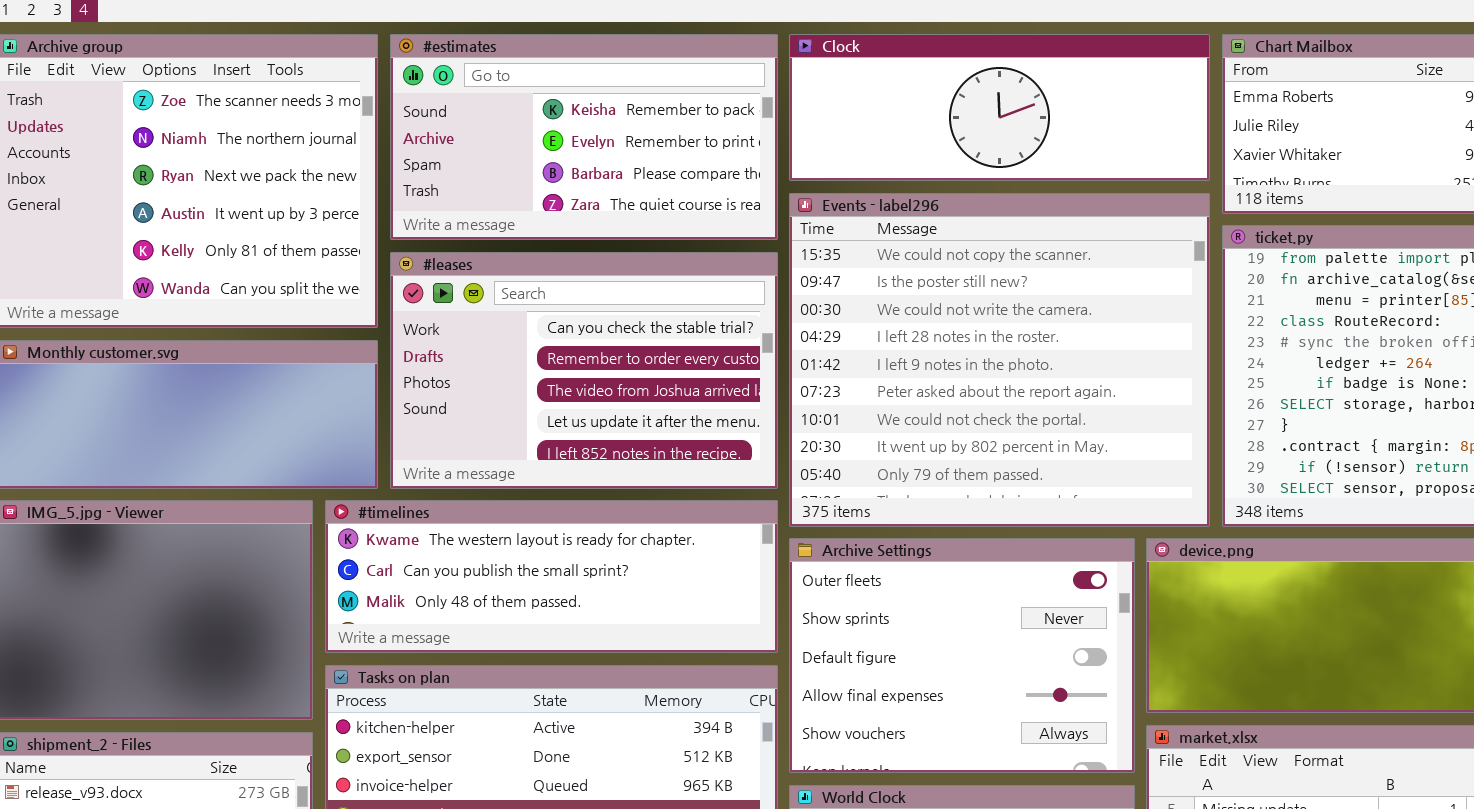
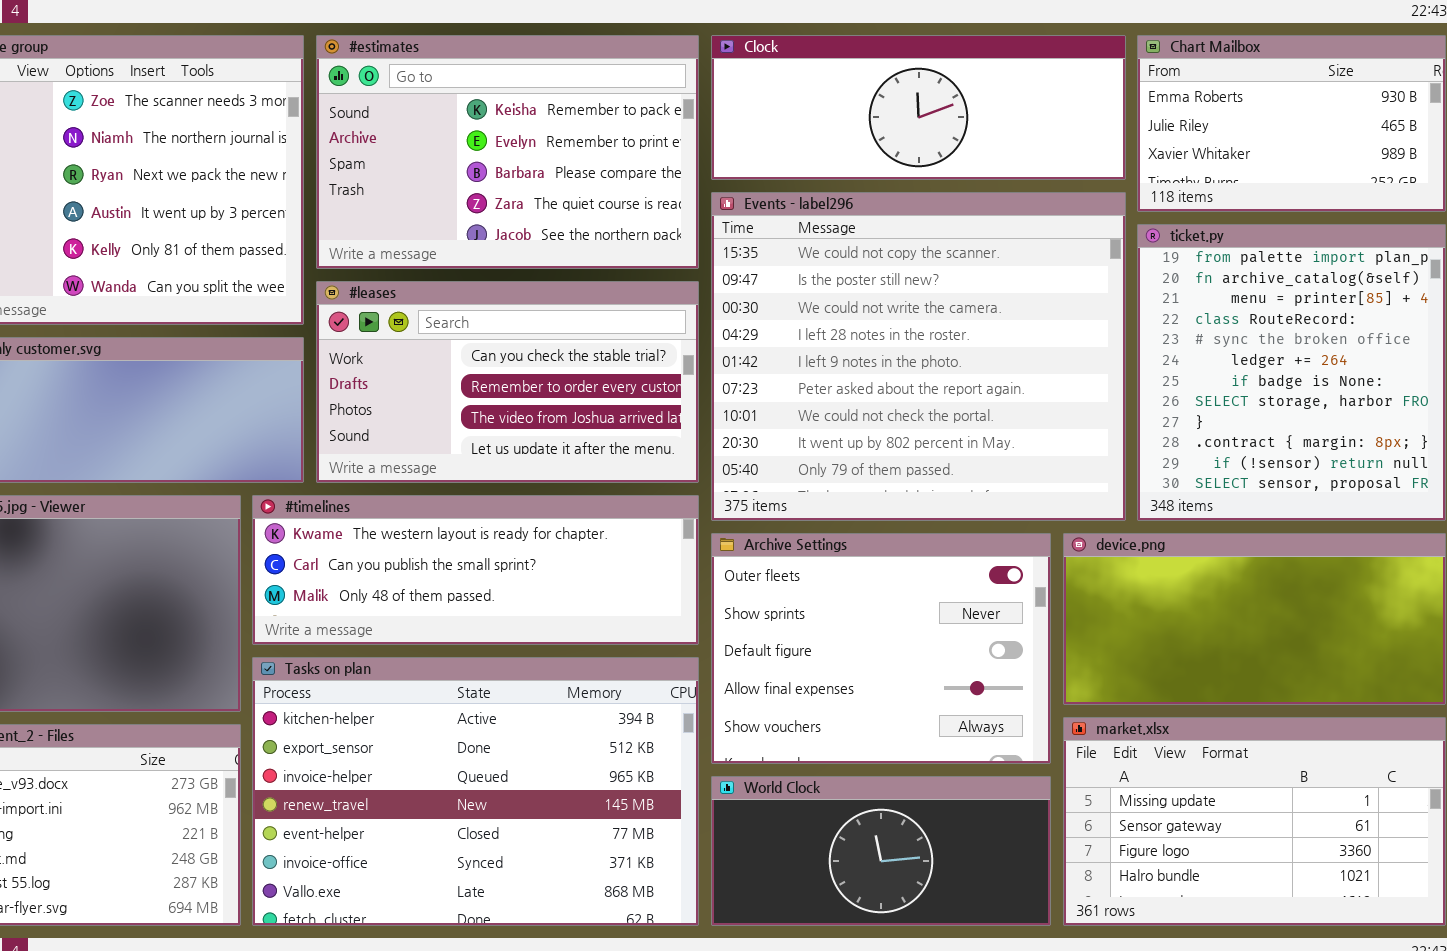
#estimates: [390,34,778,240] -> [316,35,699,269], resized
#leases: [390,252,778,489] -> [316,281,699,483], resized

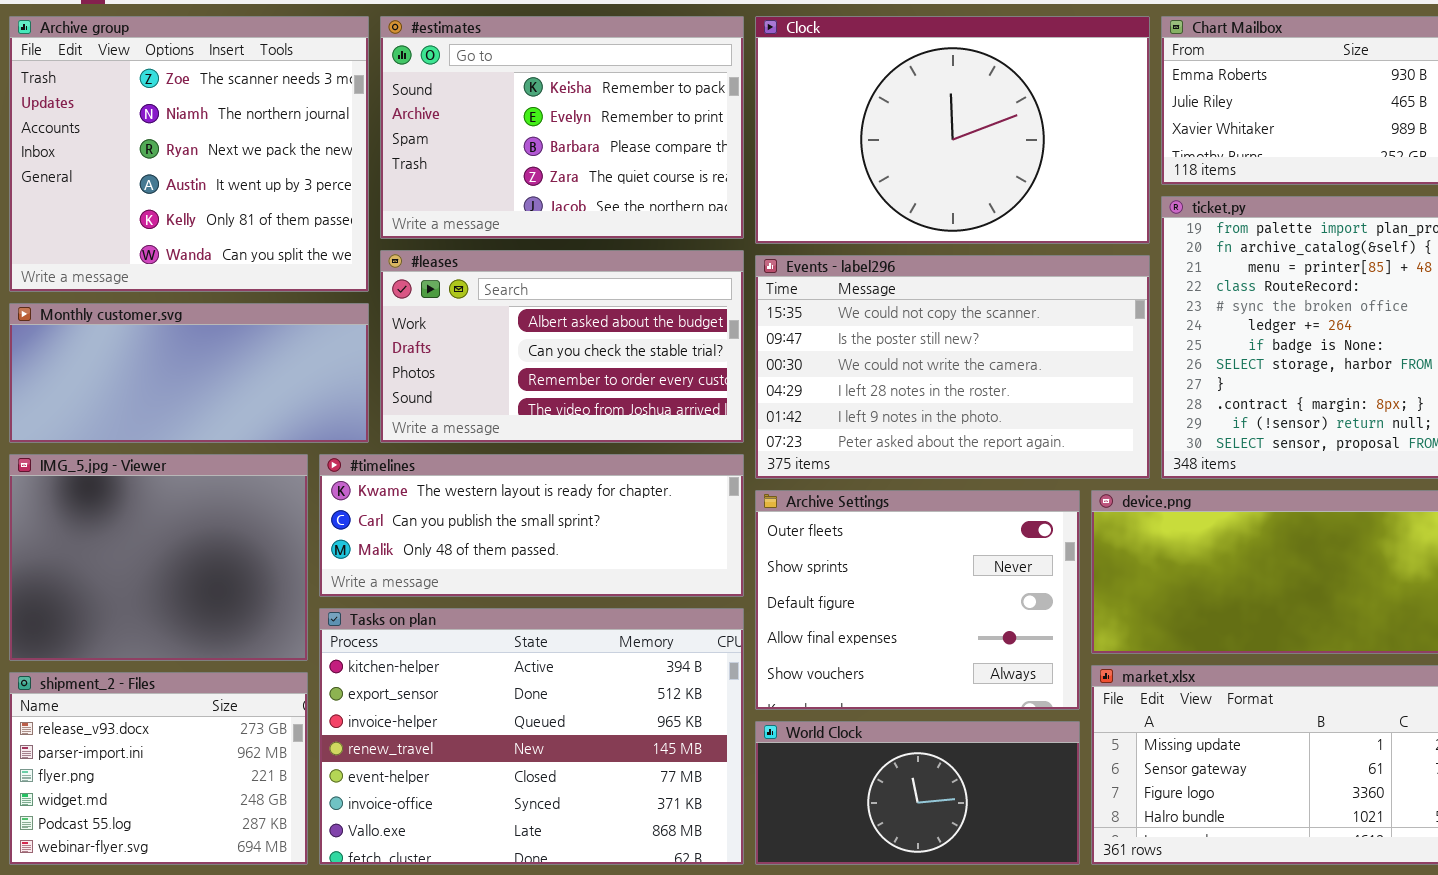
Clock: [711,35,1126,180] -> [755,16,1150,244], resized
Events - label296: [711,192,1126,521] -> [755,255,1150,479], resized
#leases: [316,281,699,483] -> [380,250,744,443], scrolled up 1 row

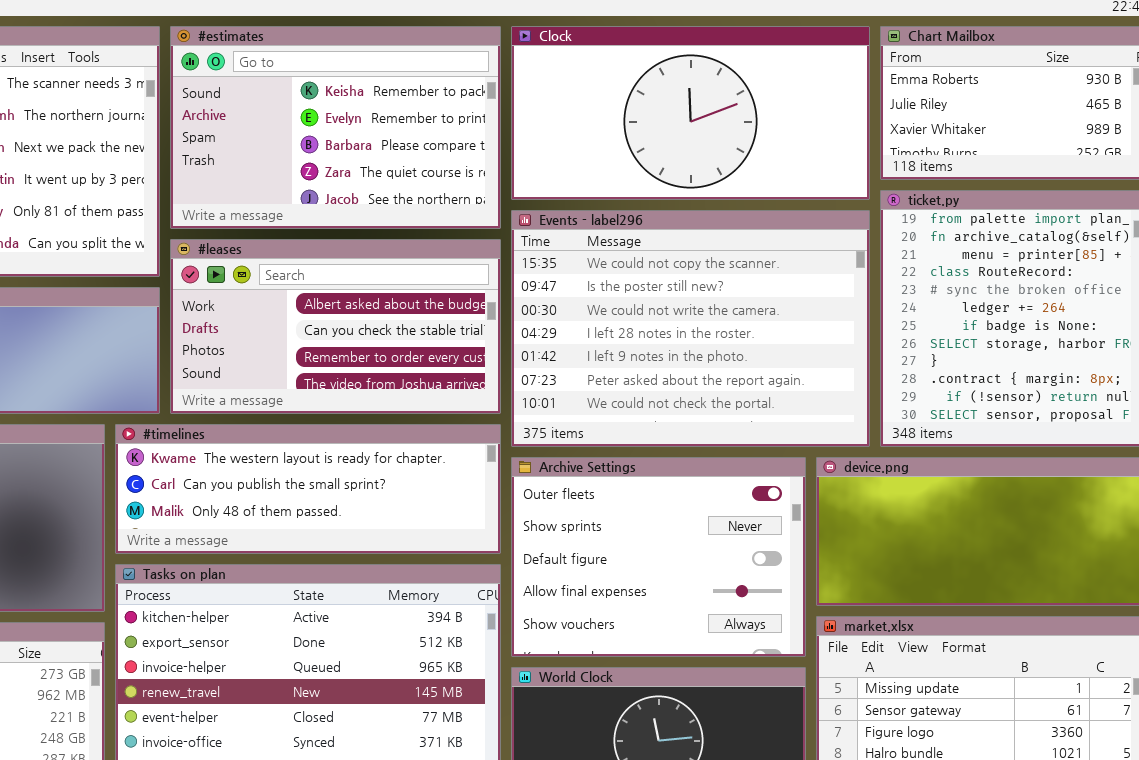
Clock: [755,16,1150,244] -> [511,26,870,200], resized
Events - label296: [755,255,1150,479] -> [511,210,870,447], resized

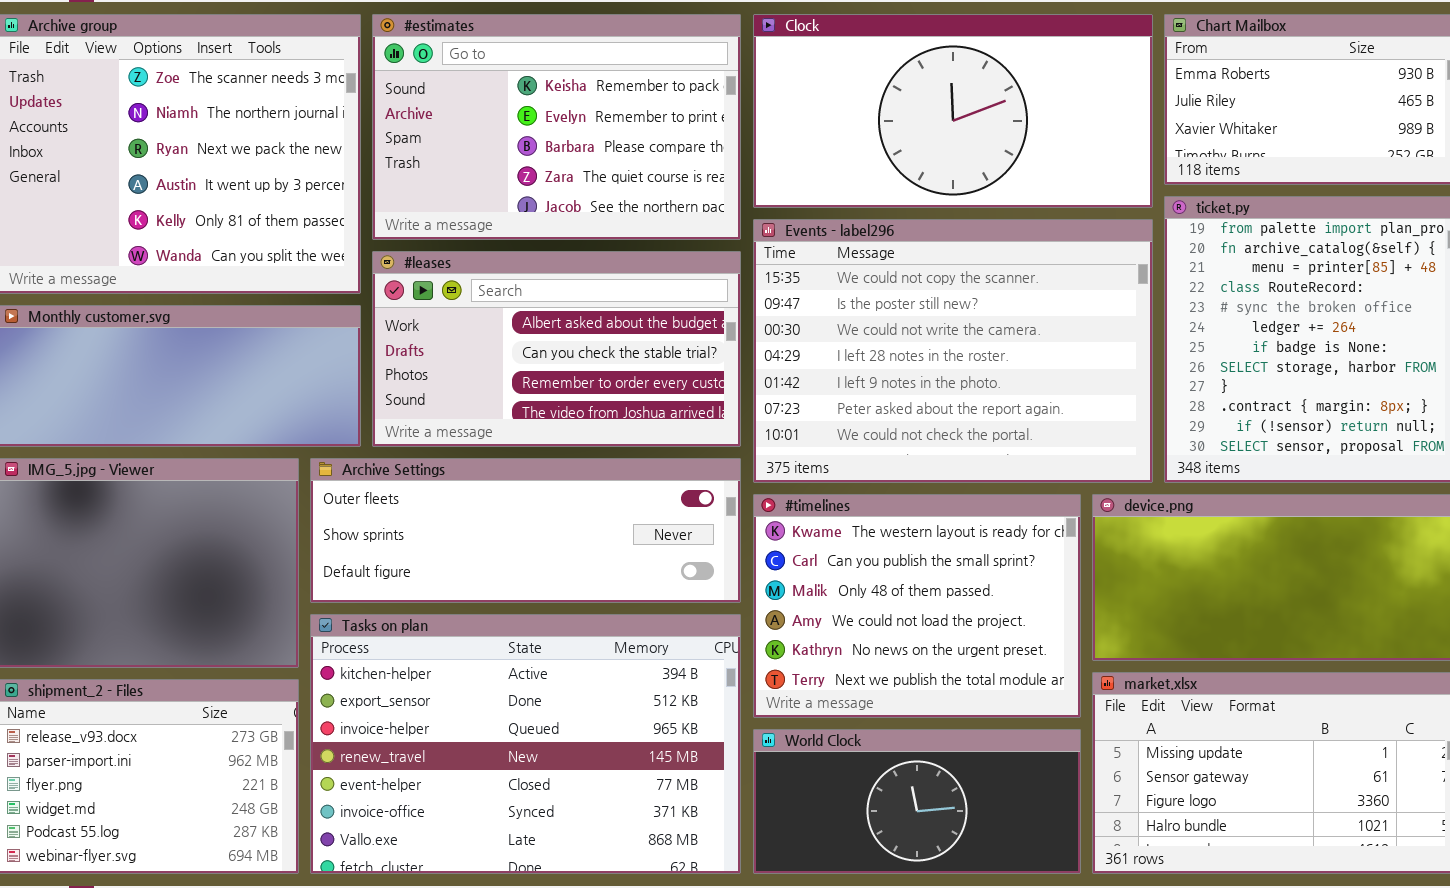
#timelines: [115,424,501,554] -> [753,494,1081,718], moved, resized
Archive Settings: [511,457,806,657] -> [310,458,741,603], moved, resized

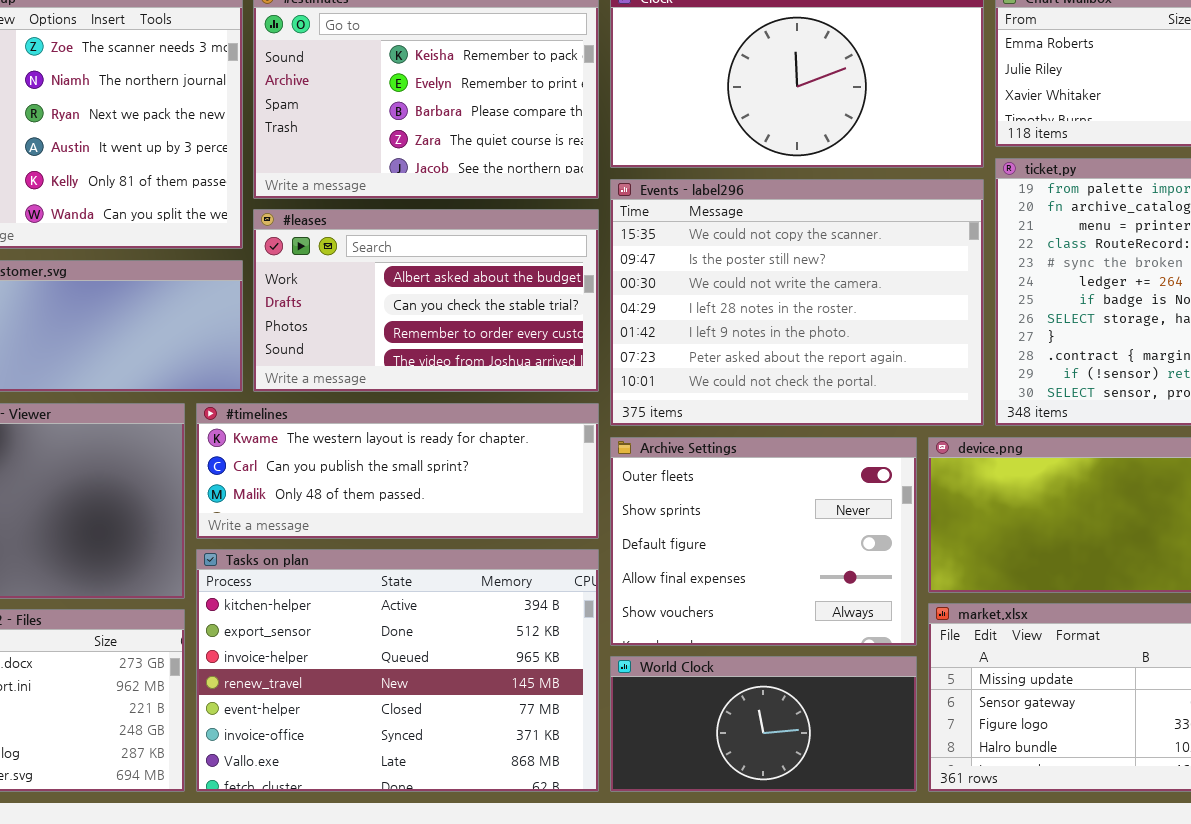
Archive Settings: [310,458,741,603] -> [610,437,917,646], moved, resized
#timelines: [753,494,1081,718] -> [196,403,599,539], moved, resized

